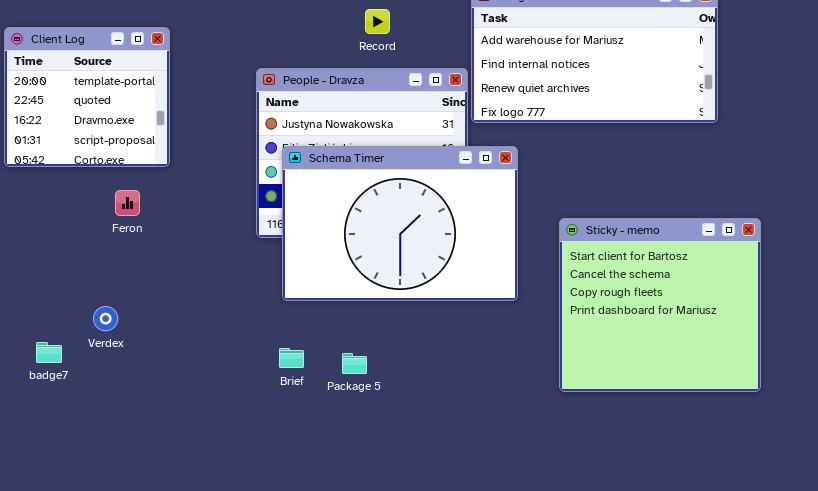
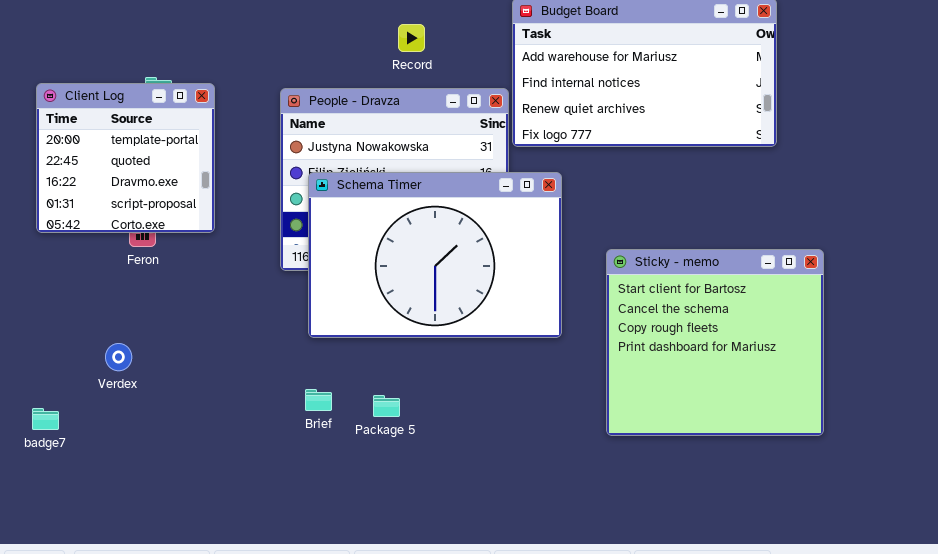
Client Log: [4,27,170,167] -> [36,83,215,233], moved
badge7: [36,342,62,363] -> [32,408,59,430], moved

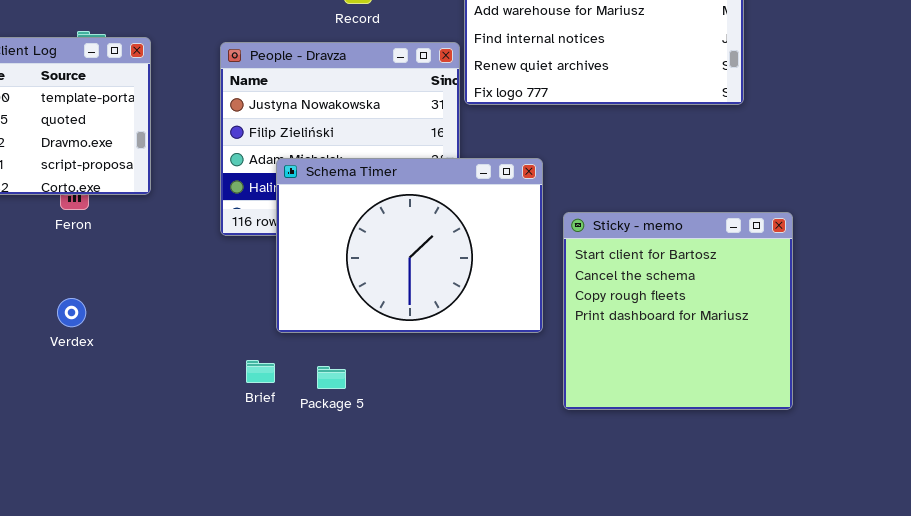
Schema Timer: [308,172,562,338] -> [276,158,543,333], moved
Verdex: [105,343,132,371] -> [57,298,86,327], moved

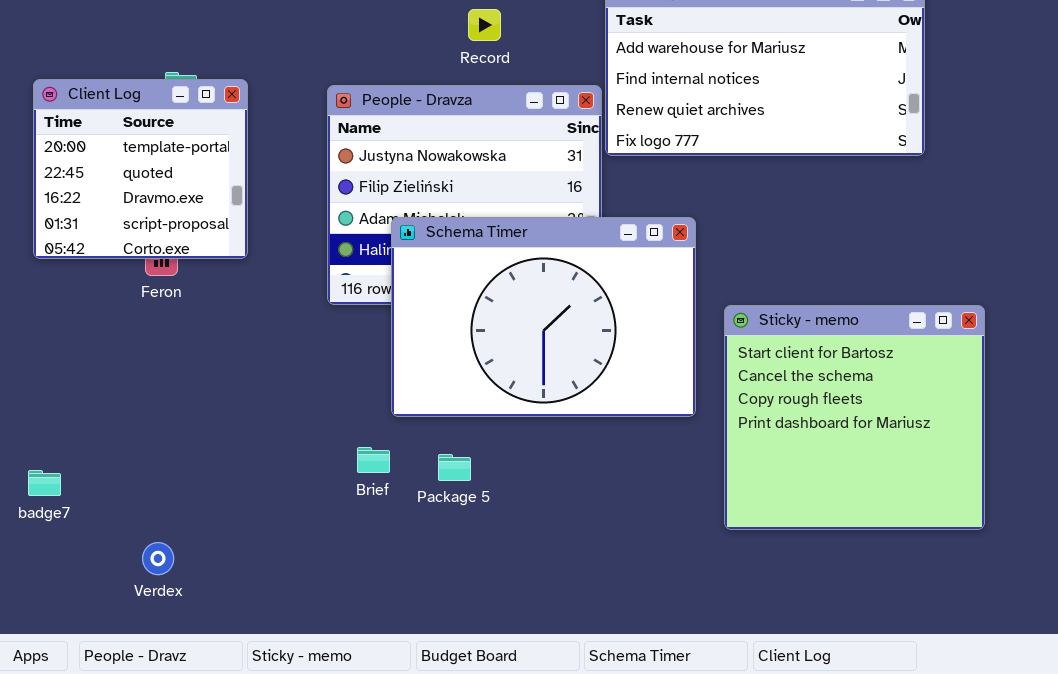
Sticky - memo: [563,212,793,410] -> [724,305,985,530], moved
Verdex: [57,298,86,327] -> [142,542,174,575], moved

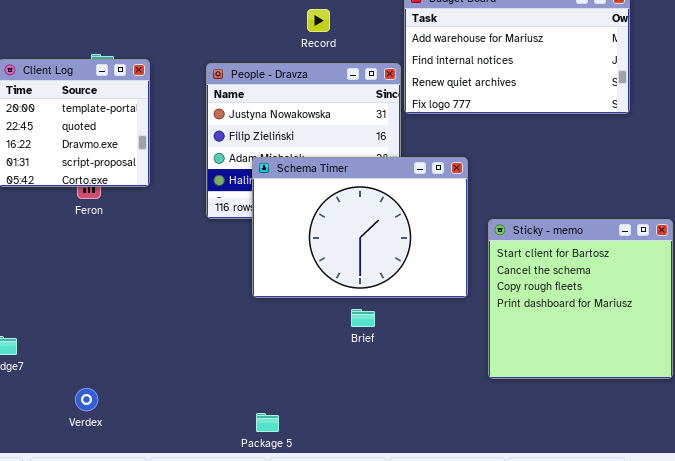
Brief: [357,447,390,473] -> [351,309,375,327], moved
Package 5: [438,454,471,481] -> [256,413,279,432], moved

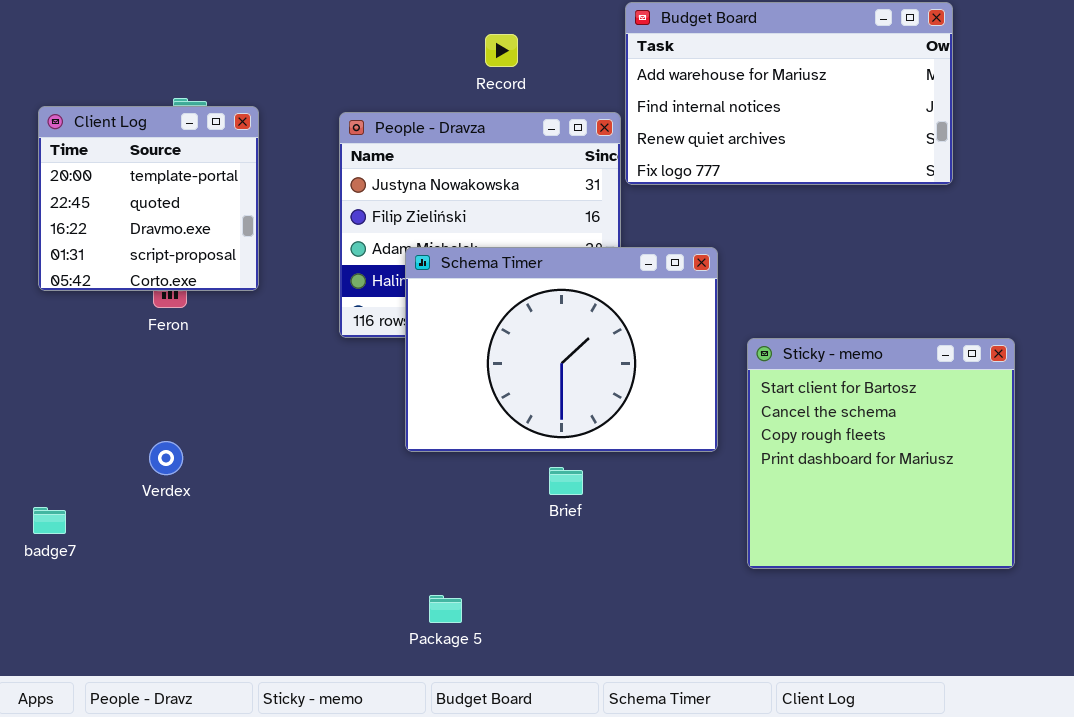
Verdex: [75,388,98,411] -> [149,441,183,475], moved
Package 5: [256,413,279,432] -> [429,595,462,623], moved

